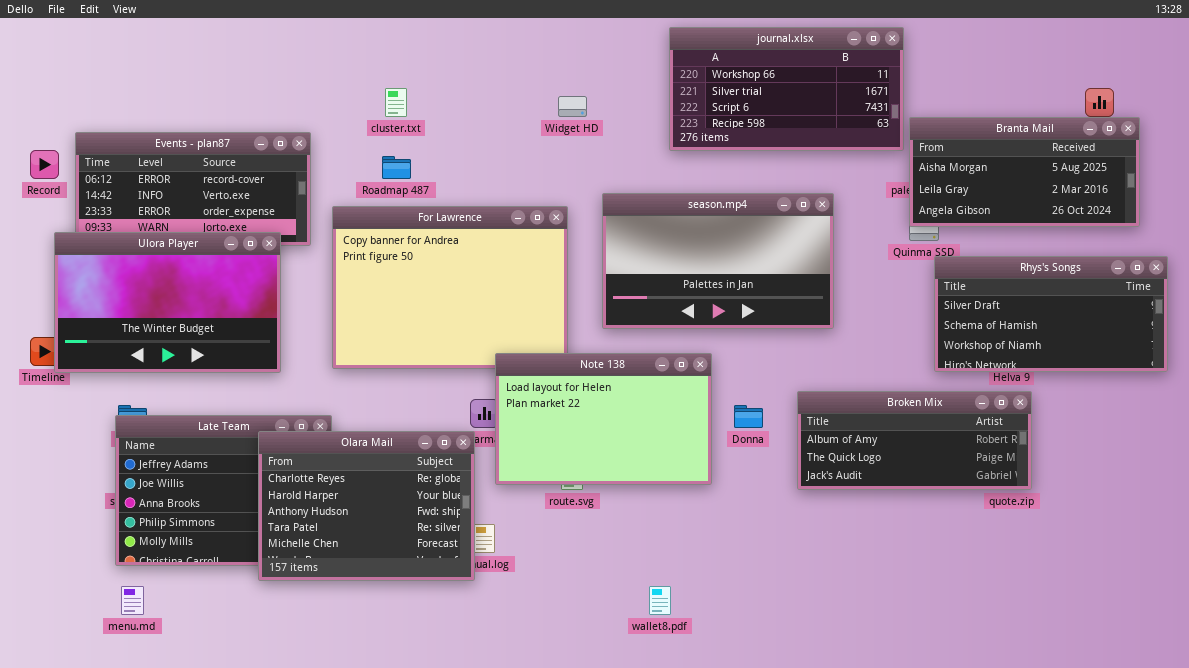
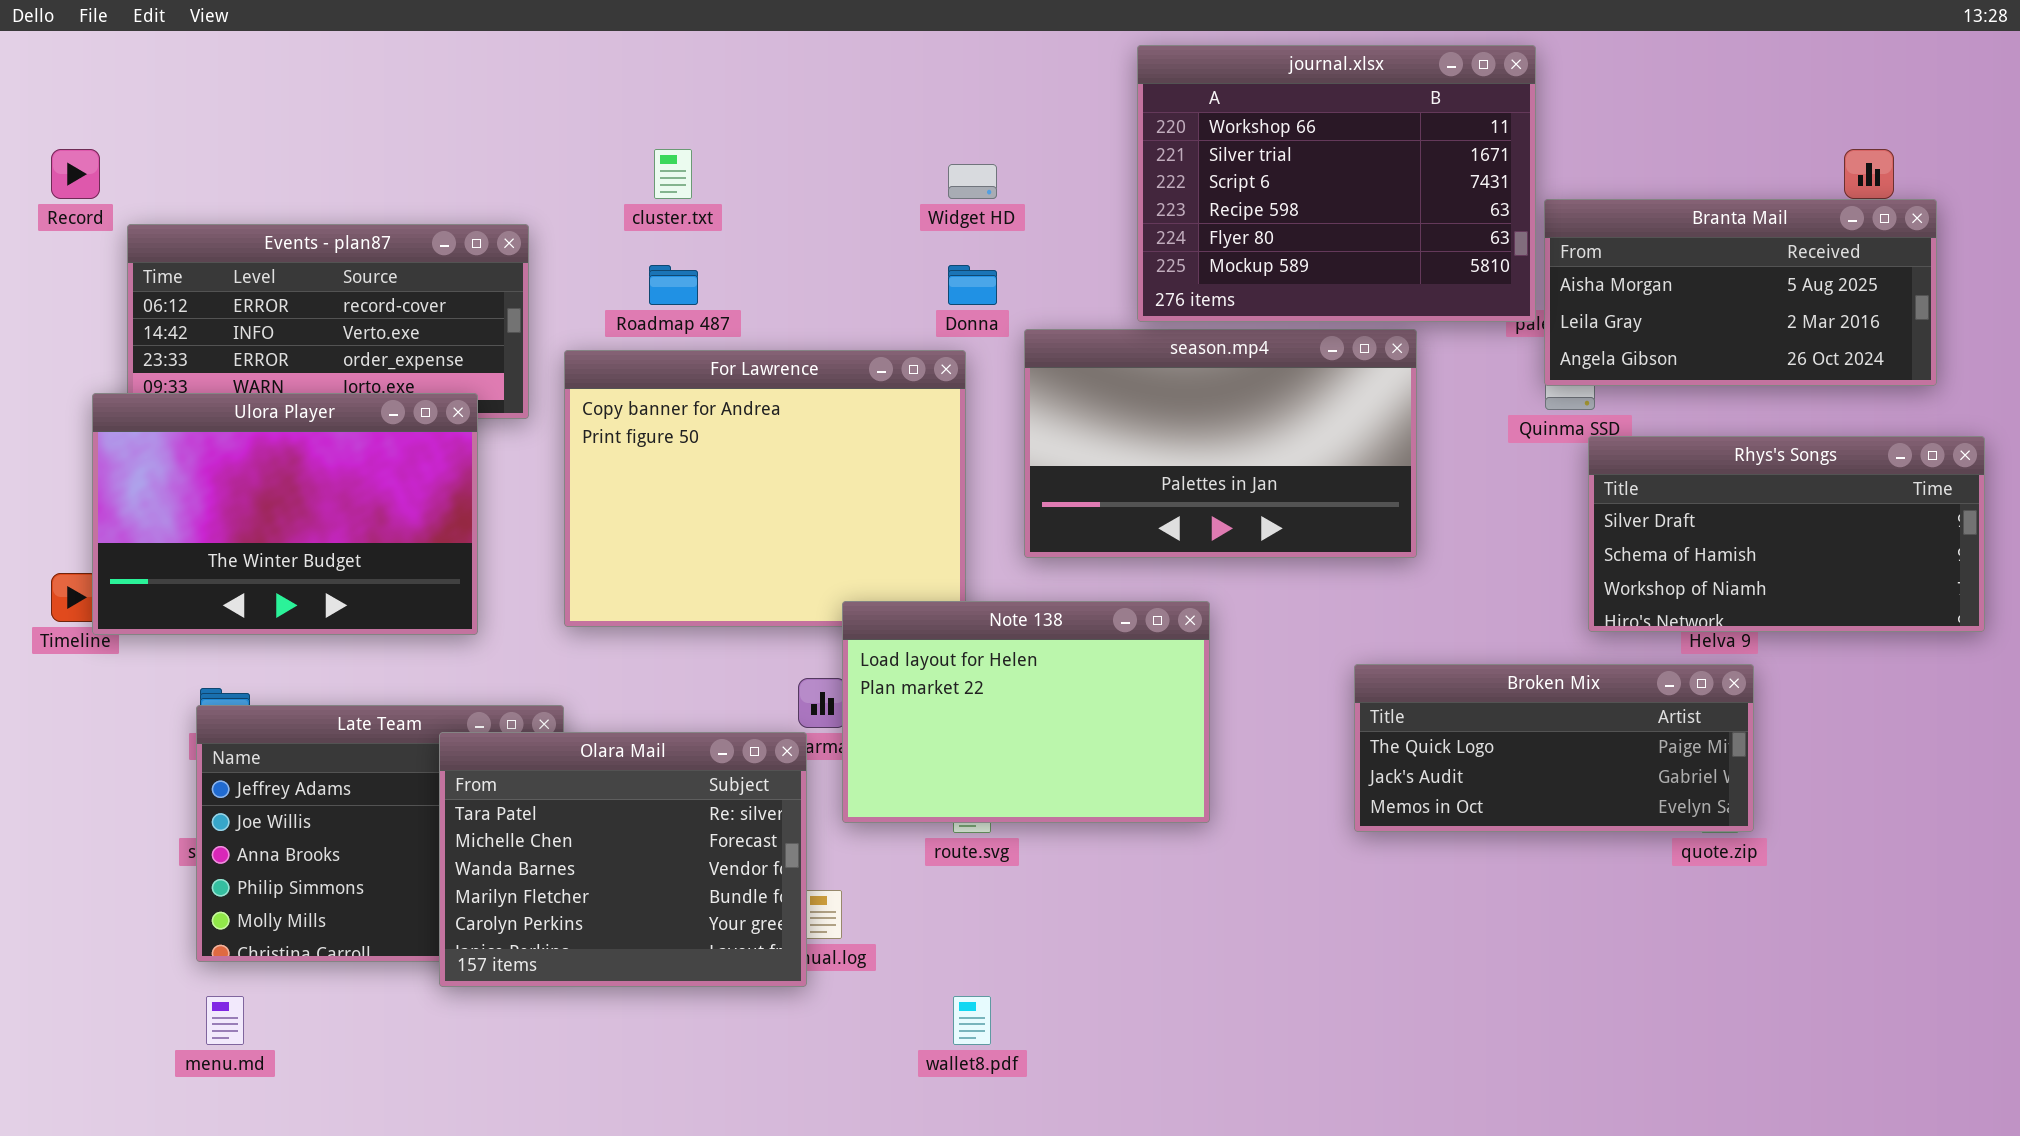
journal.xlsx: [669,27,904,151] -> [1137,45,1536,322], resized
Record: [30,150,59,179] -> [51,149,100,199], moved
Broken Mix: [797,391,1032,490] -> [1354,664,1754,832], scrolled down 1 row
Donna: [734,405,763,428] -> [948,265,997,305], moved
Olara Mail: [258,431,475,581] -> [439,732,807,987], scrolled down 3 rows
wallet8.pdf: [649,586,671,615] -> [953,996,991,1045], moved

